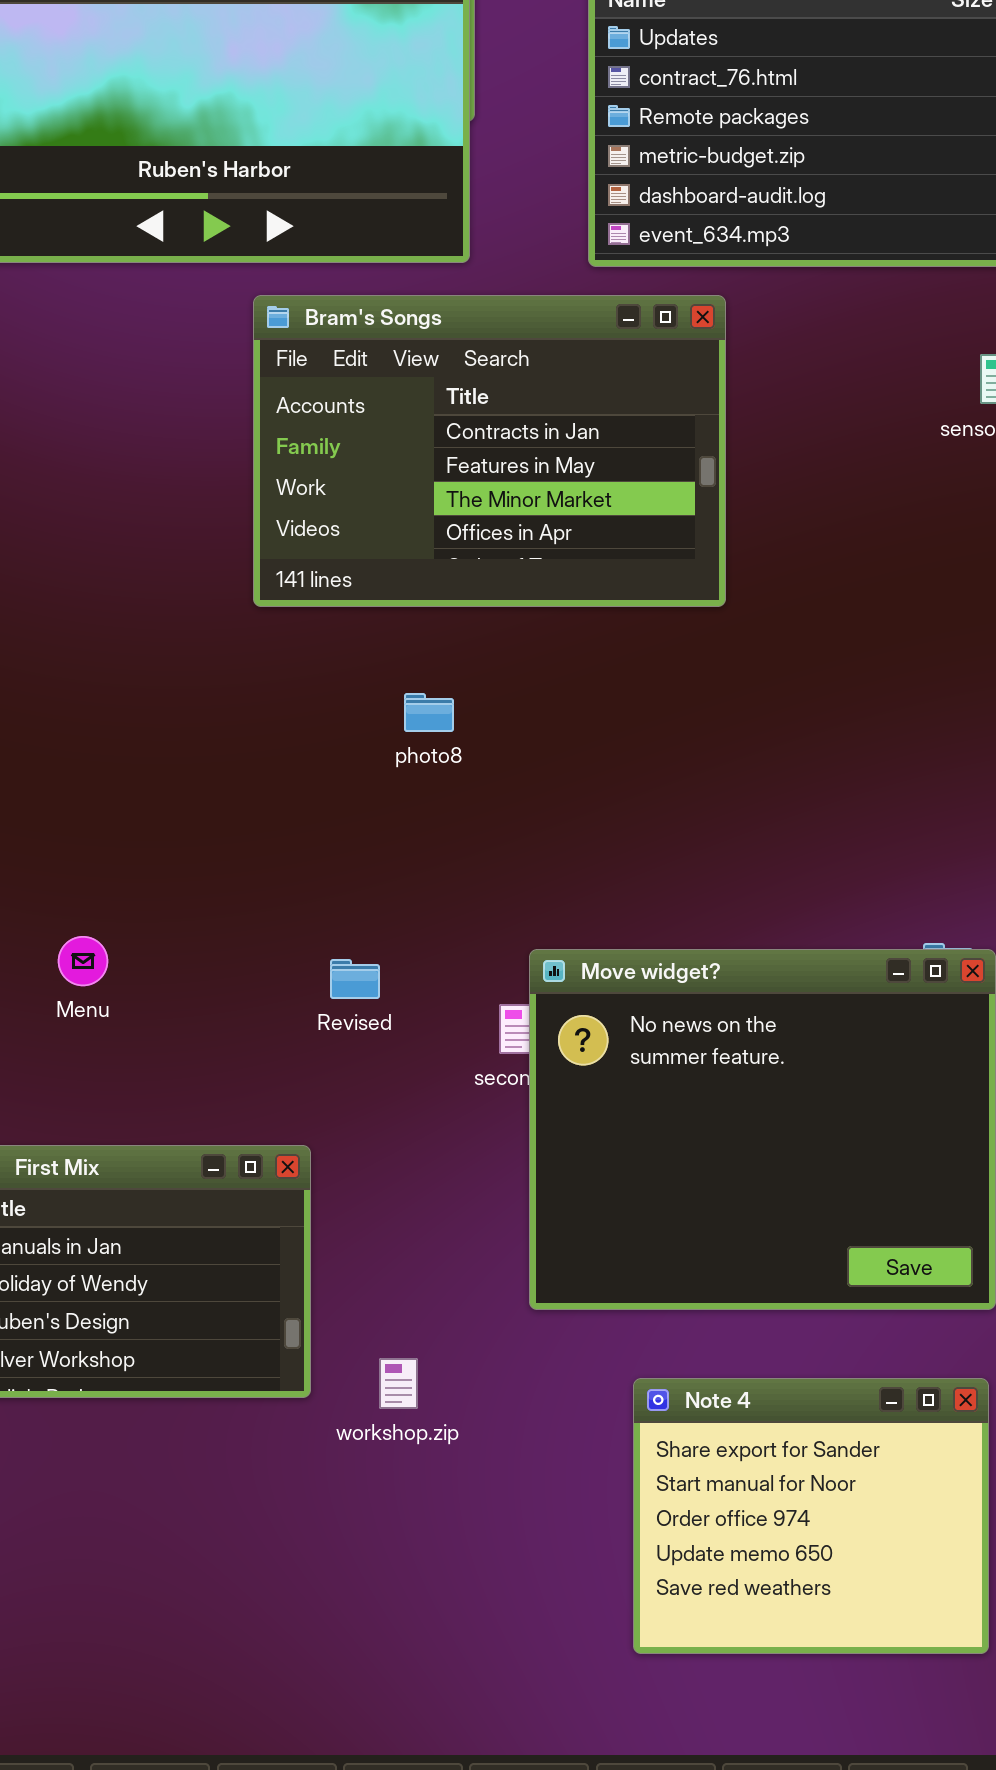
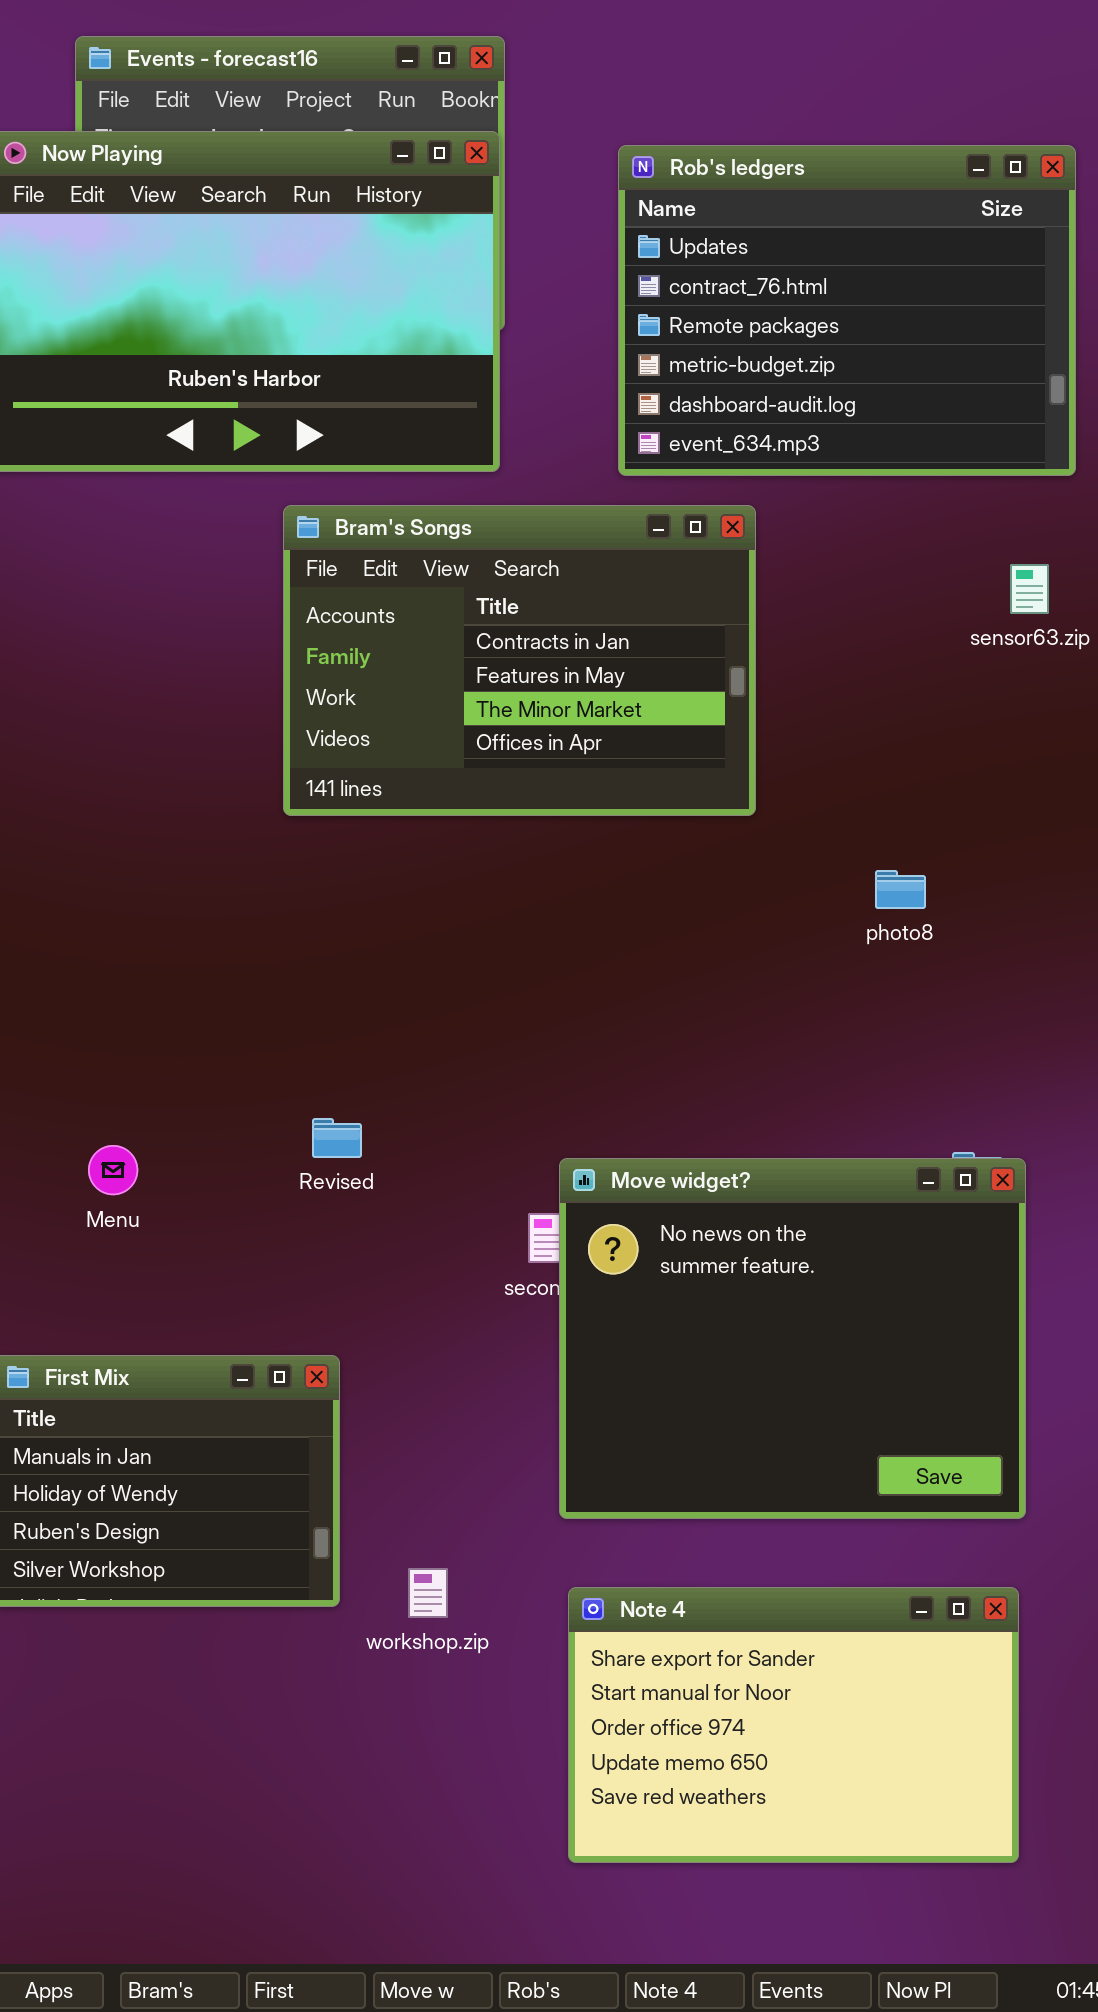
photo8: [404,693,454,732] -> [875,870,926,909], moved
Revised: [330,959,380,999] -> [312,1118,362,1158], moved
Note 4: [633,1378,989,1654] -> [568,1587,1019,1863], resized

